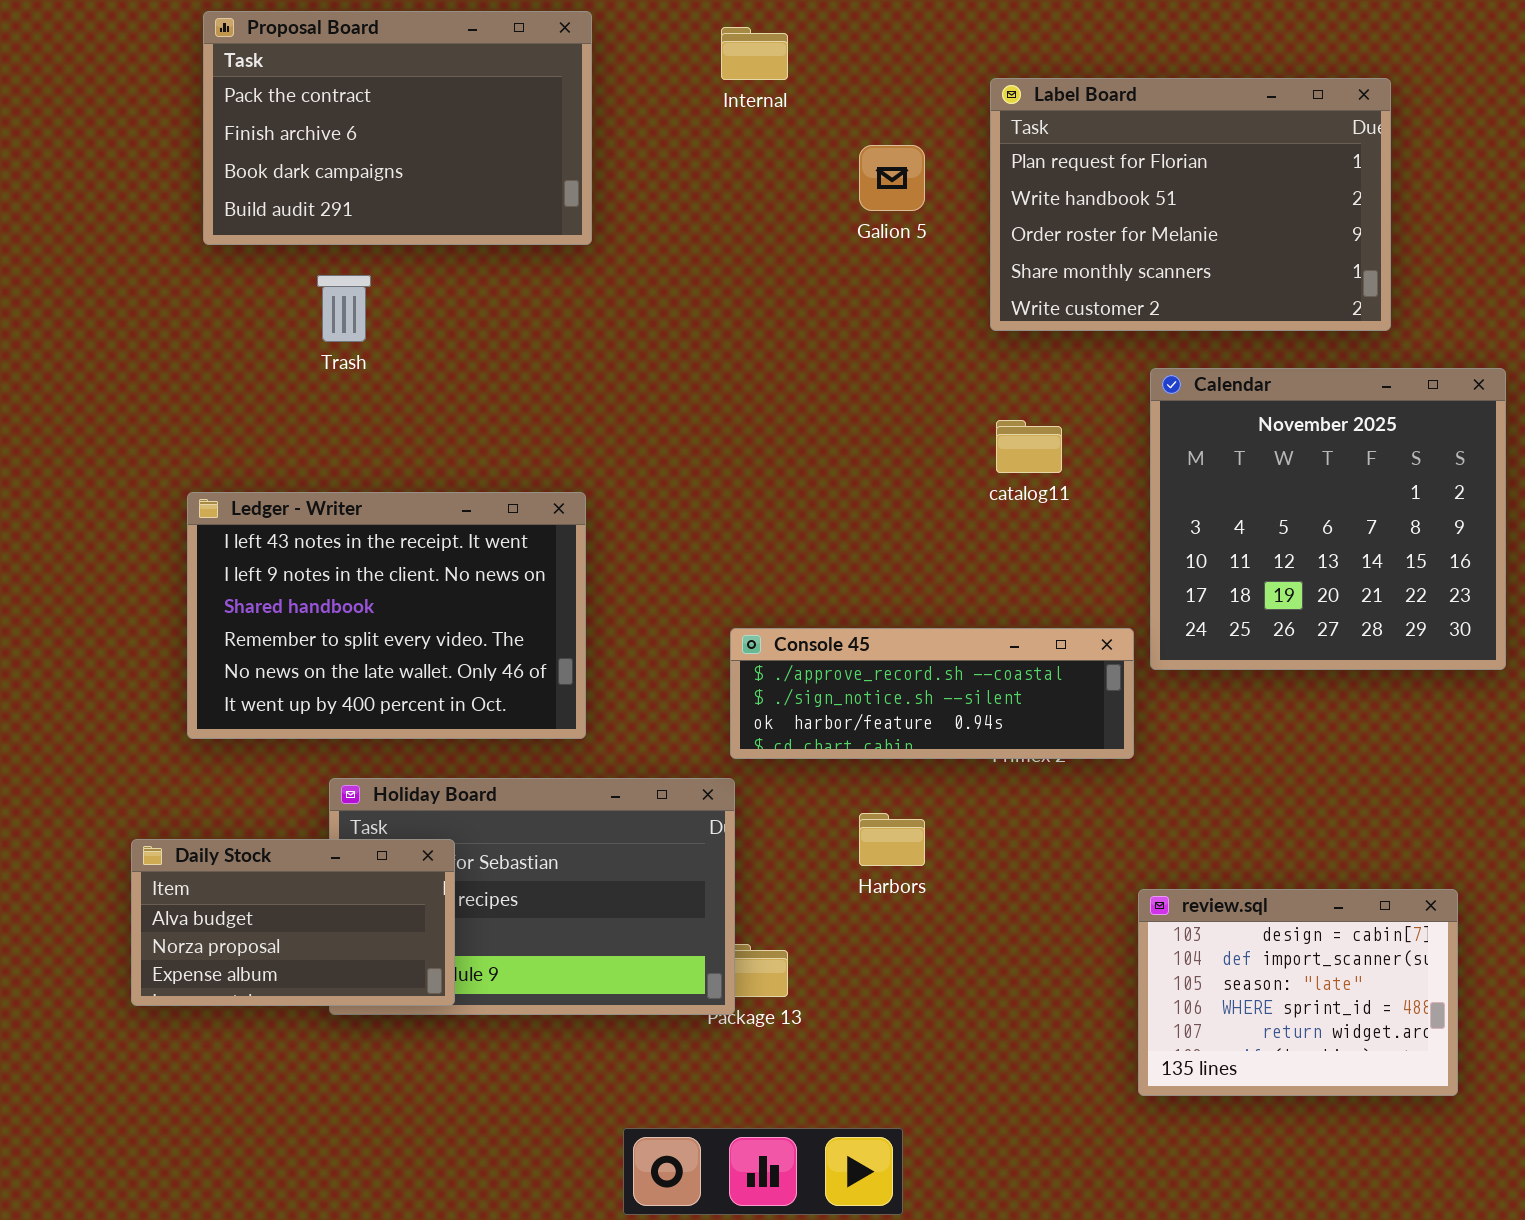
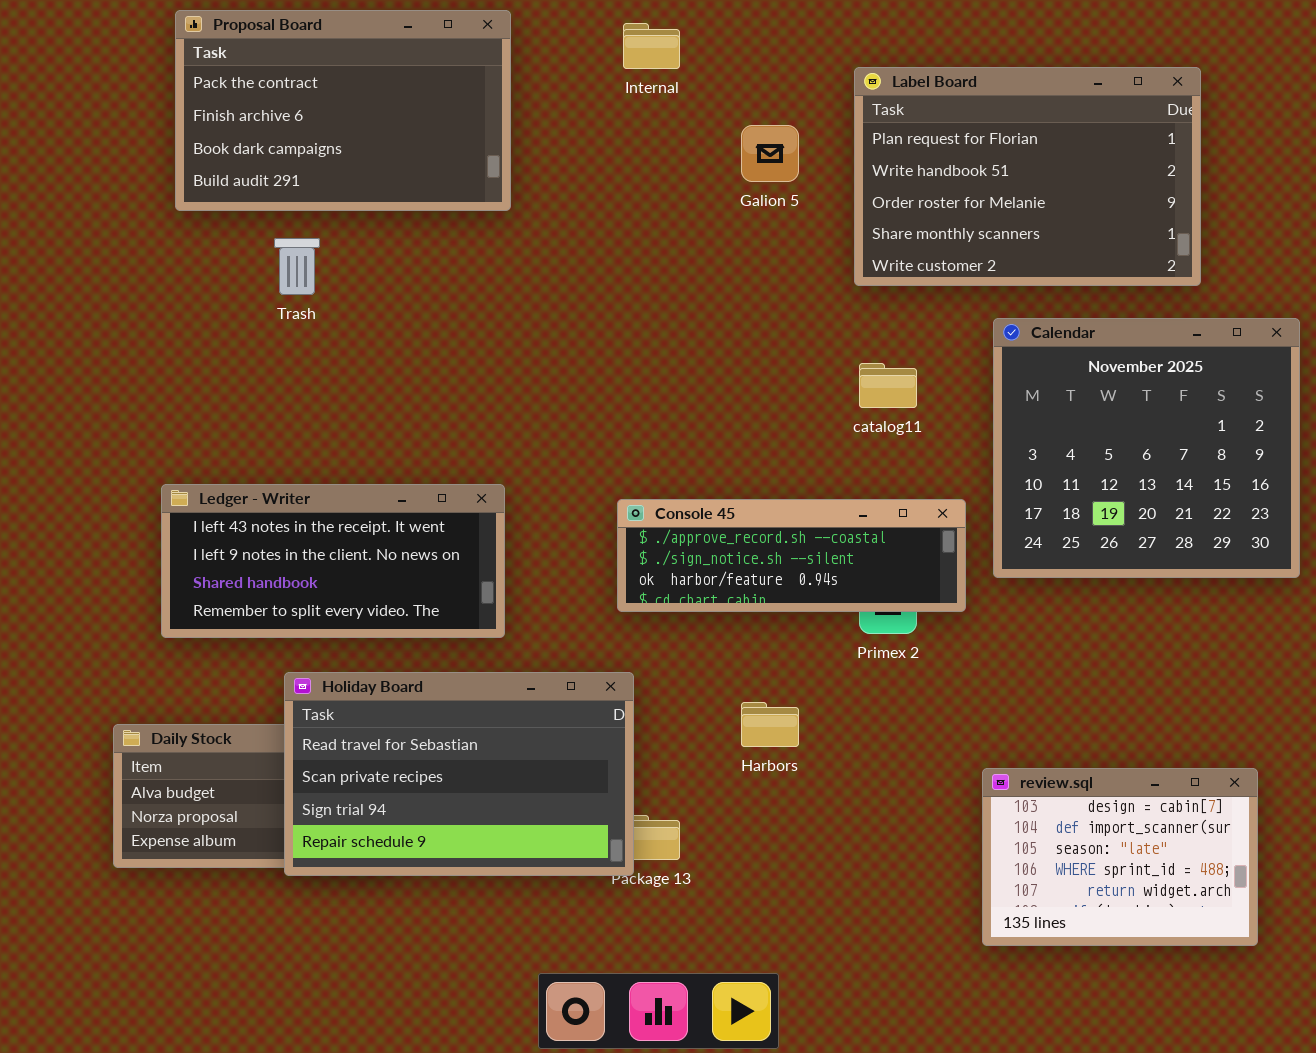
Ledger - Writer: [187,492,586,739] -> [161,484,505,638], resized
Console 45: [730,628,1134,759] -> [617,499,966,612], moved
Holiday Board: [329,778,735,1015] -> [284,672,634,876], raised

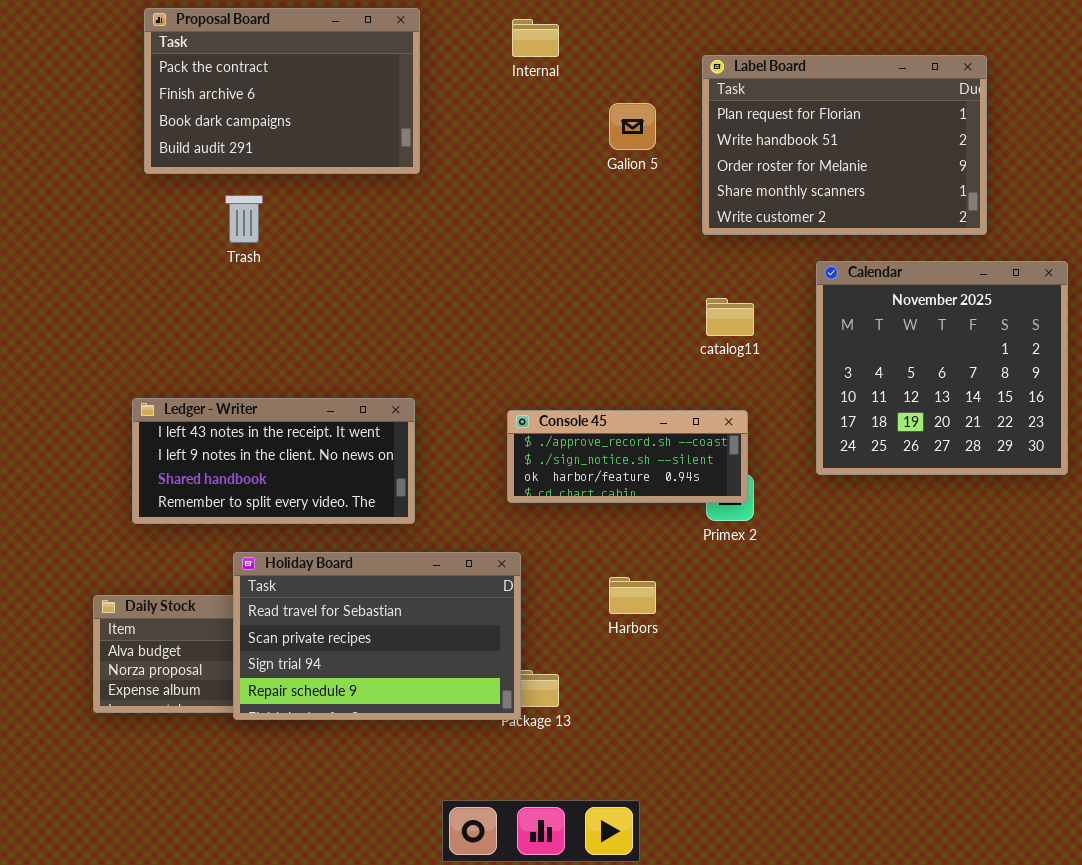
Console 45: [617,499,966,612] -> [507,410,748,503], resized
review.sql: [982,768,1258,946] -> none, closed

